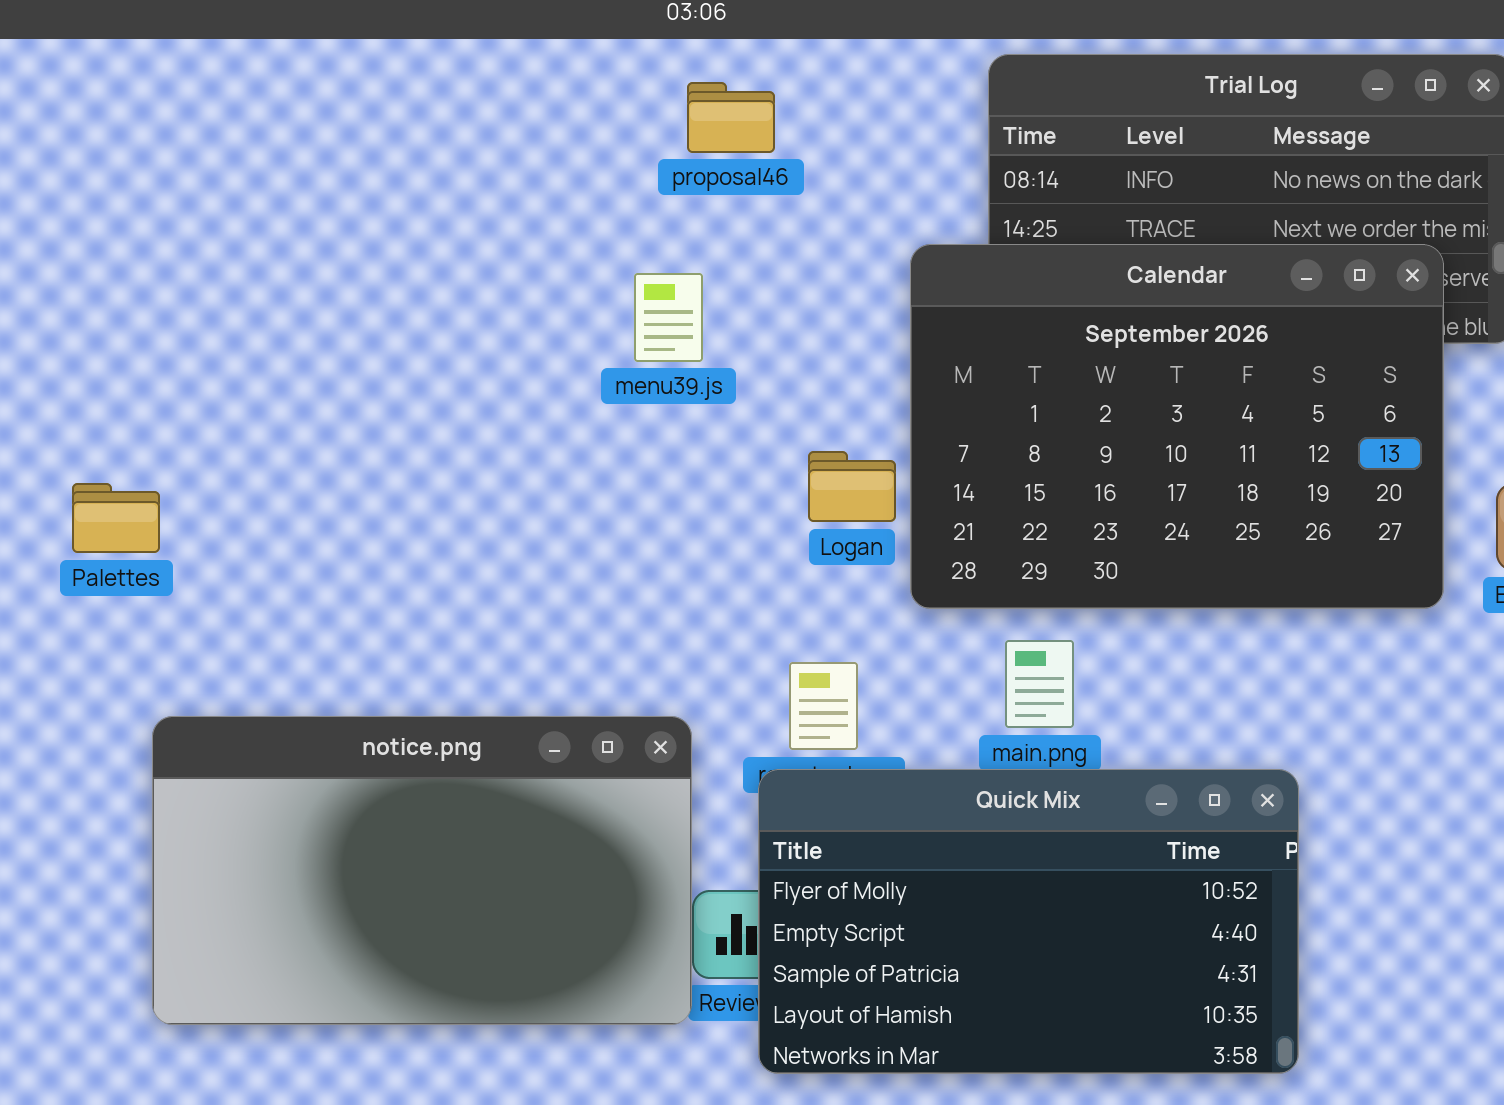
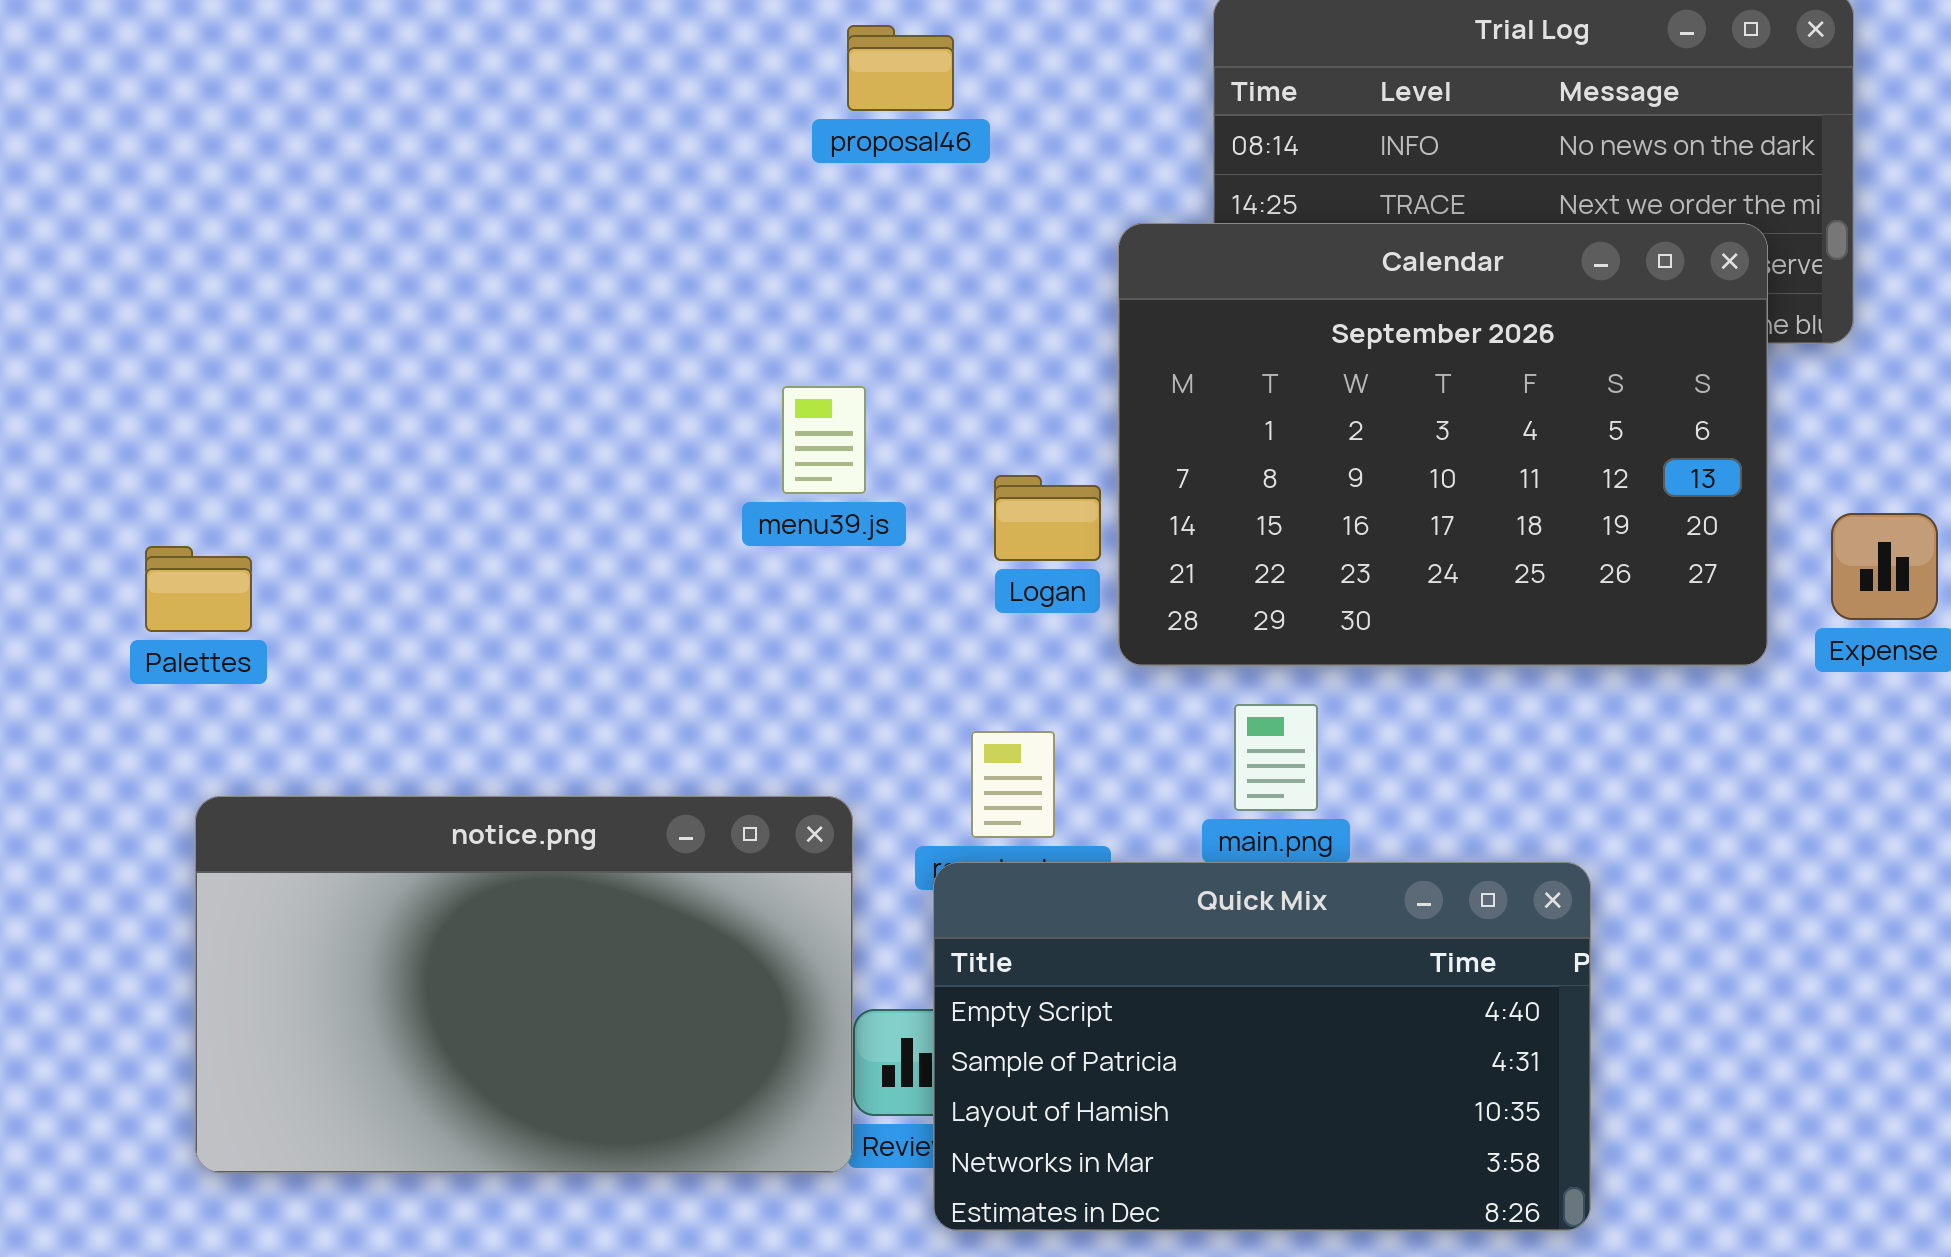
menu39.js: [634,273,703,362] -> [782,386,866,494], moved
Palettes: [72,483,160,553] -> [145,546,252,632], moved
Quick Mix: [758,769,1299,1074] -> [933,862,1591,1231], scrolled down 1 row

